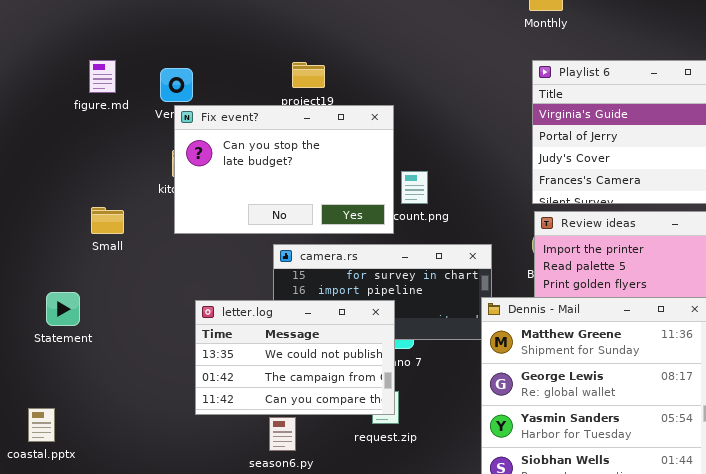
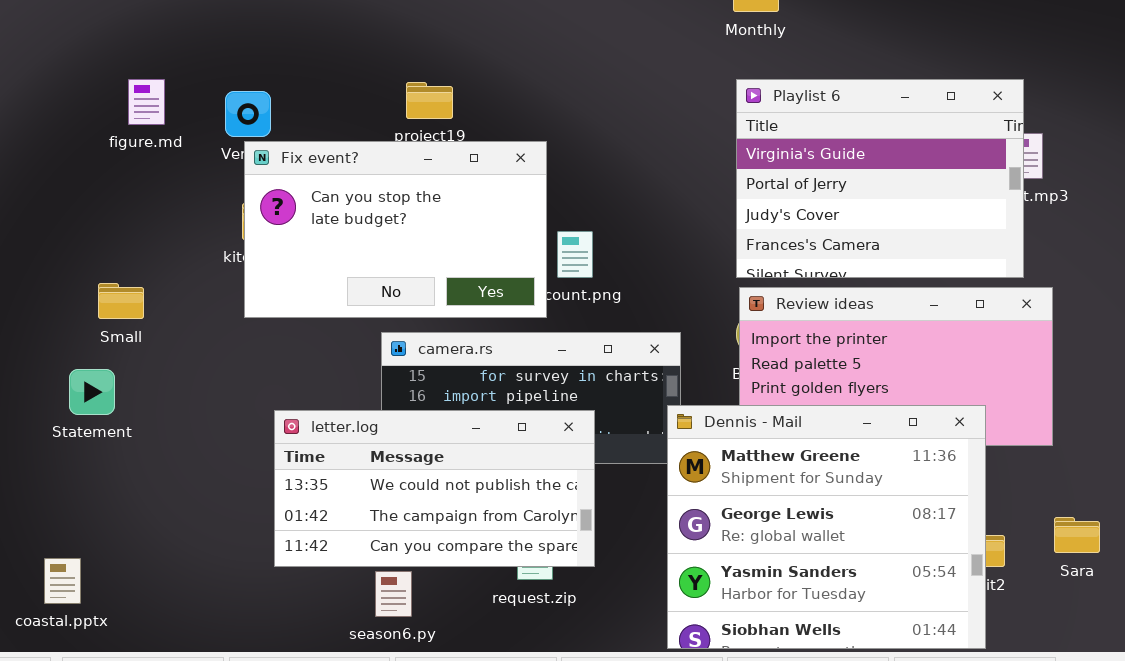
Small: [91,207,124,234] -> [98,283,144,319], moved
Statement: [46,292,80,326] -> [69,369,115,415], moved
letter.log: [195,300,395,415] -> [274,410,595,567], resized

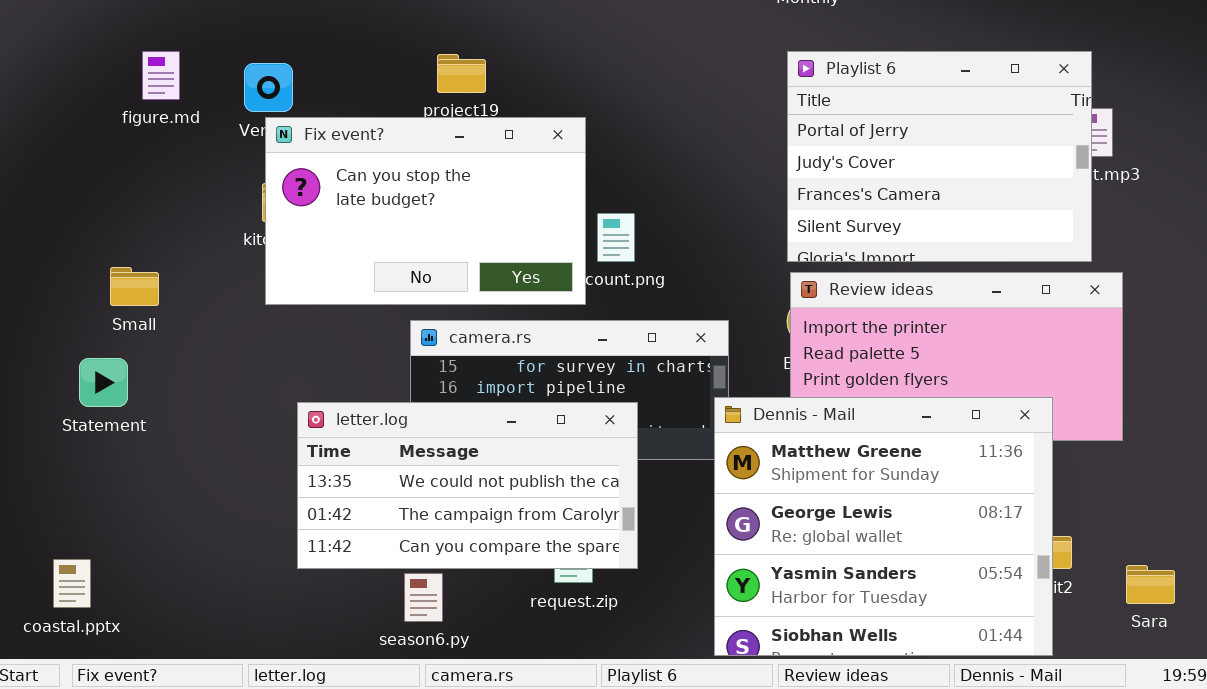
Playlist 6: [736,79,1024,278] -> [787,51,1092,262], scrolled down 1 row
Sara: [1054,517,1100,553] -> [1126,565,1175,604], moved

